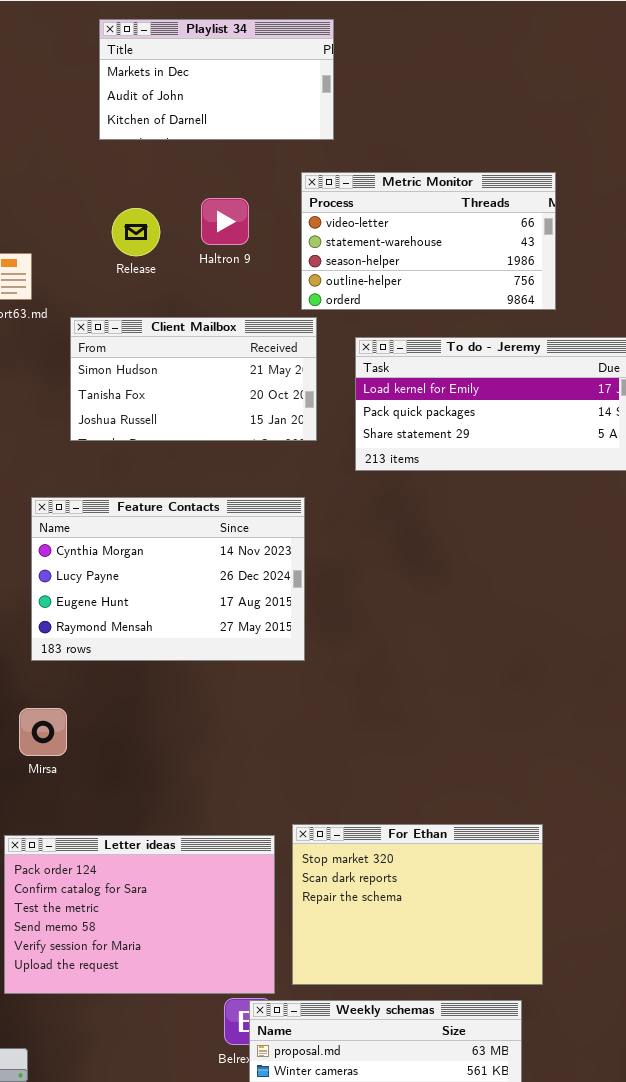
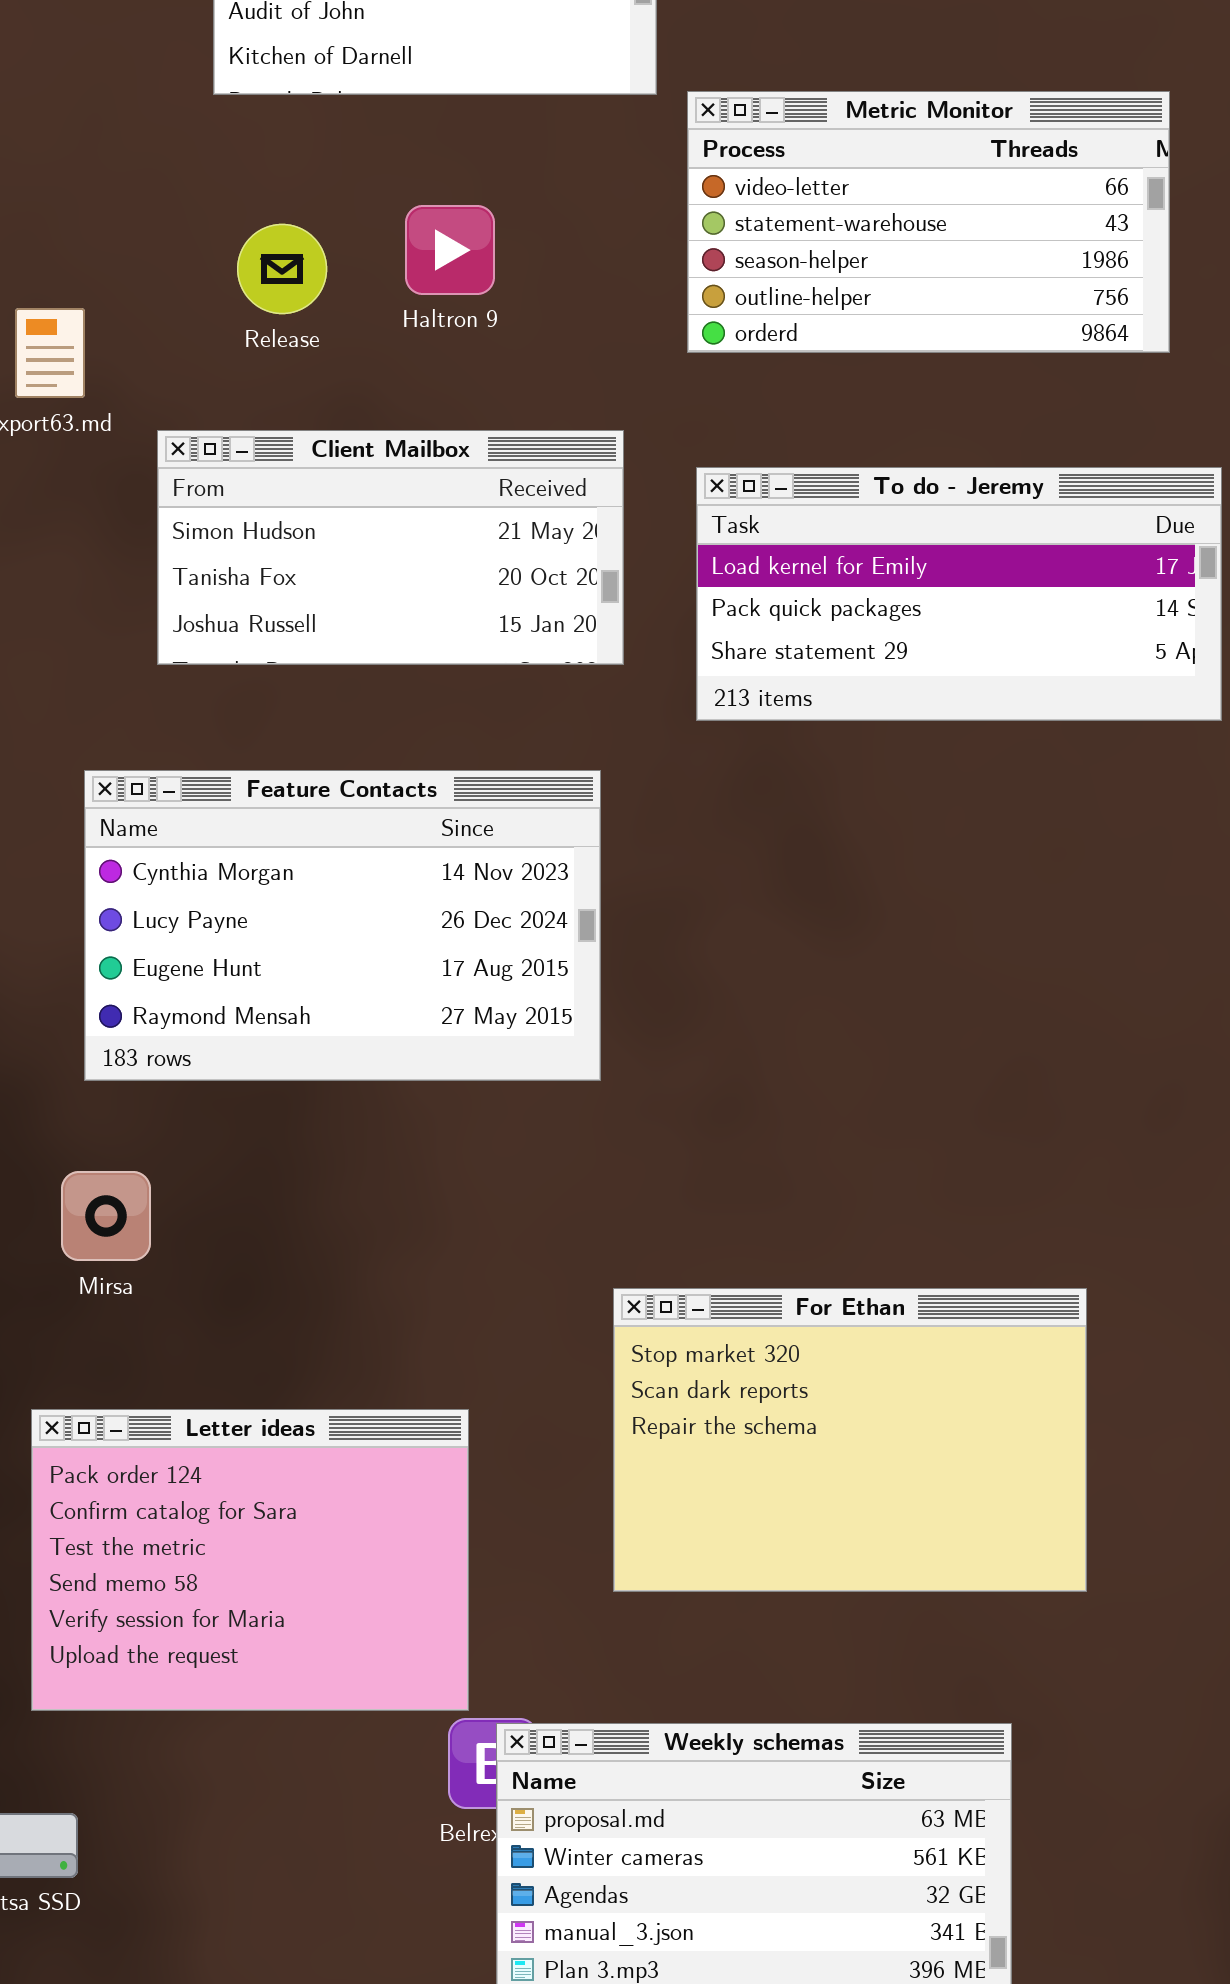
Metric Monitor: [301,172,556,310] -> [687,91,1170,353], moved
For Ethan: [292,824,543,985] -> [613,1288,1087,1592], moved
Letter ideas: [4,835,275,994] -> [31,1409,469,1711], resized

